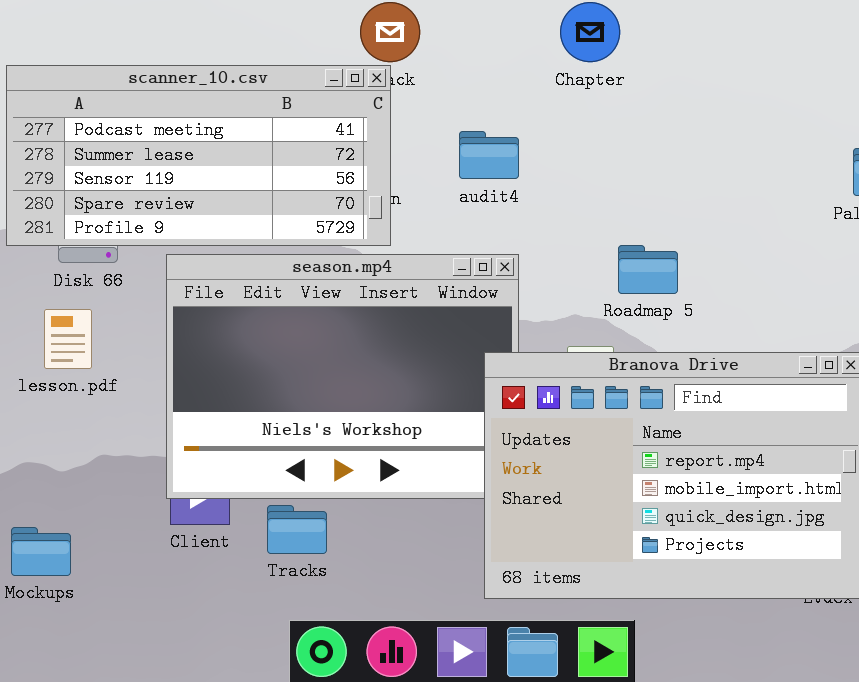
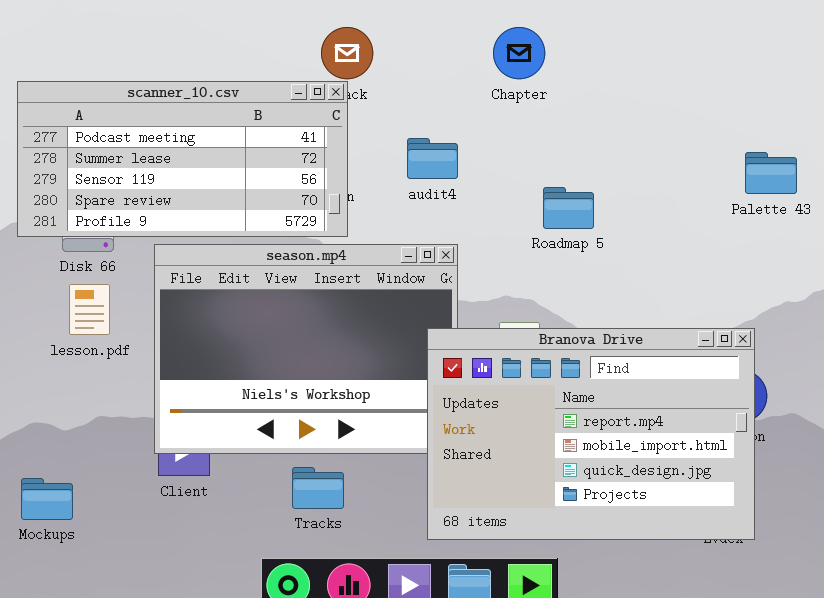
Roadmap 5: [618,245,678,294] -> [543,187,594,229], moved
lesson.pdf: [44,309,92,369] -> [69,284,110,335], moved
Tracks: [267,505,327,554] -> [292,467,344,509], moved

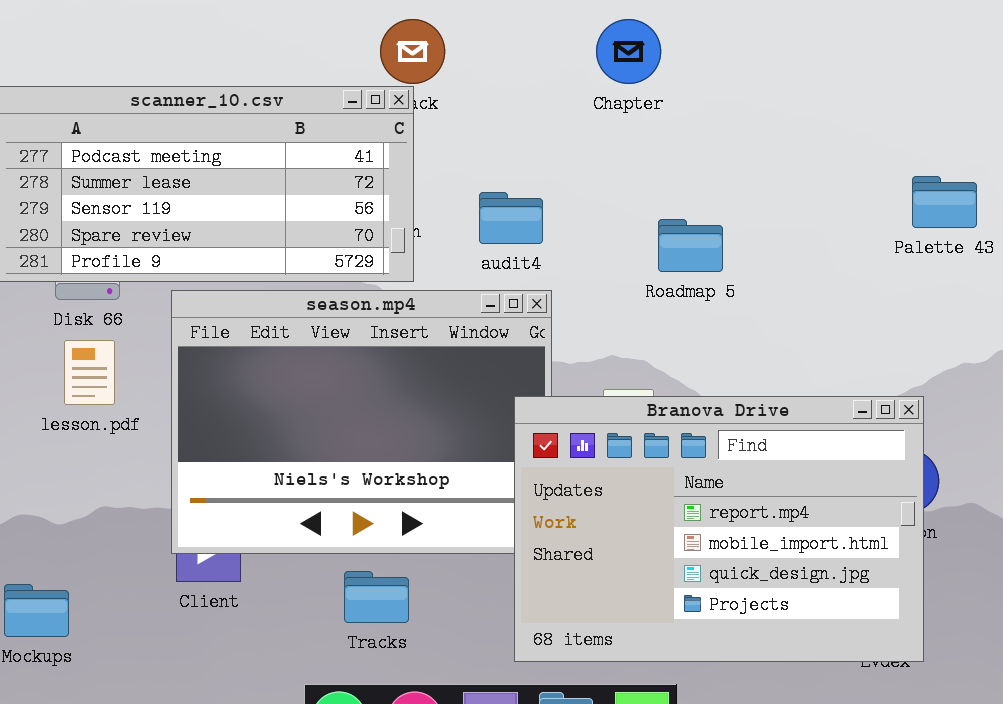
audit4: [407,138,458,179] -> [479,192,543,244], moved

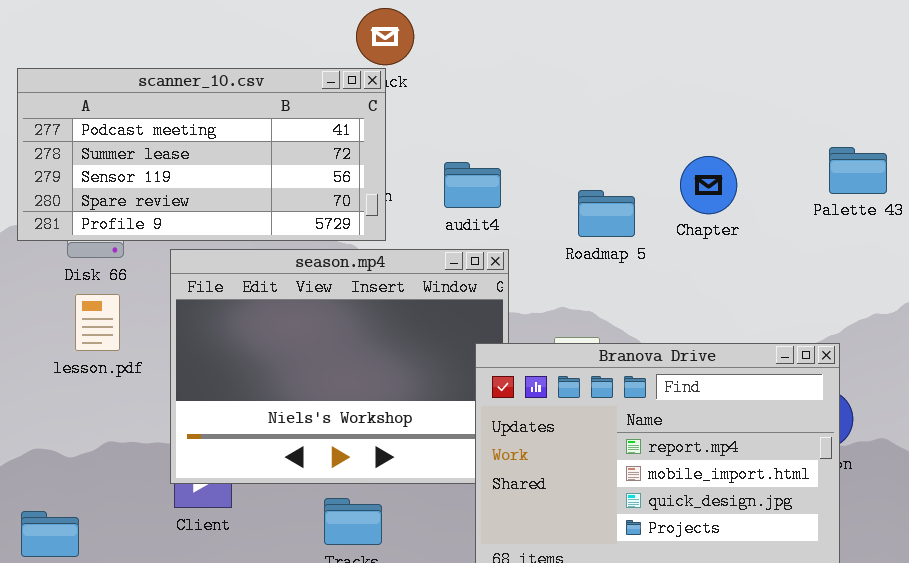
Chapter: [596,19,661,84] -> [680,156,737,214], moved
Roadmap 5: [658,219,723,272] -> [578,190,635,237], moved

